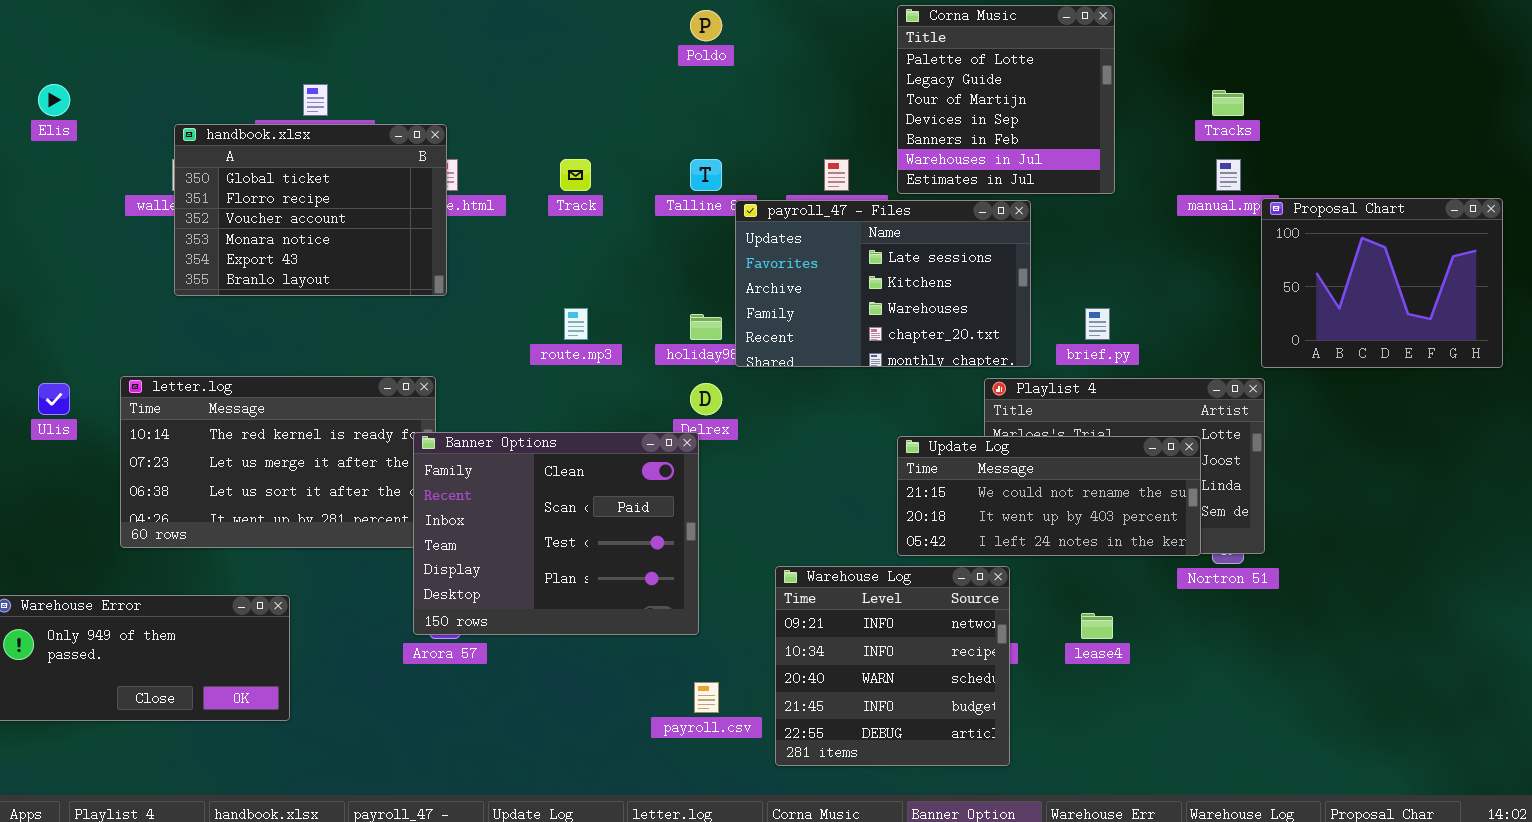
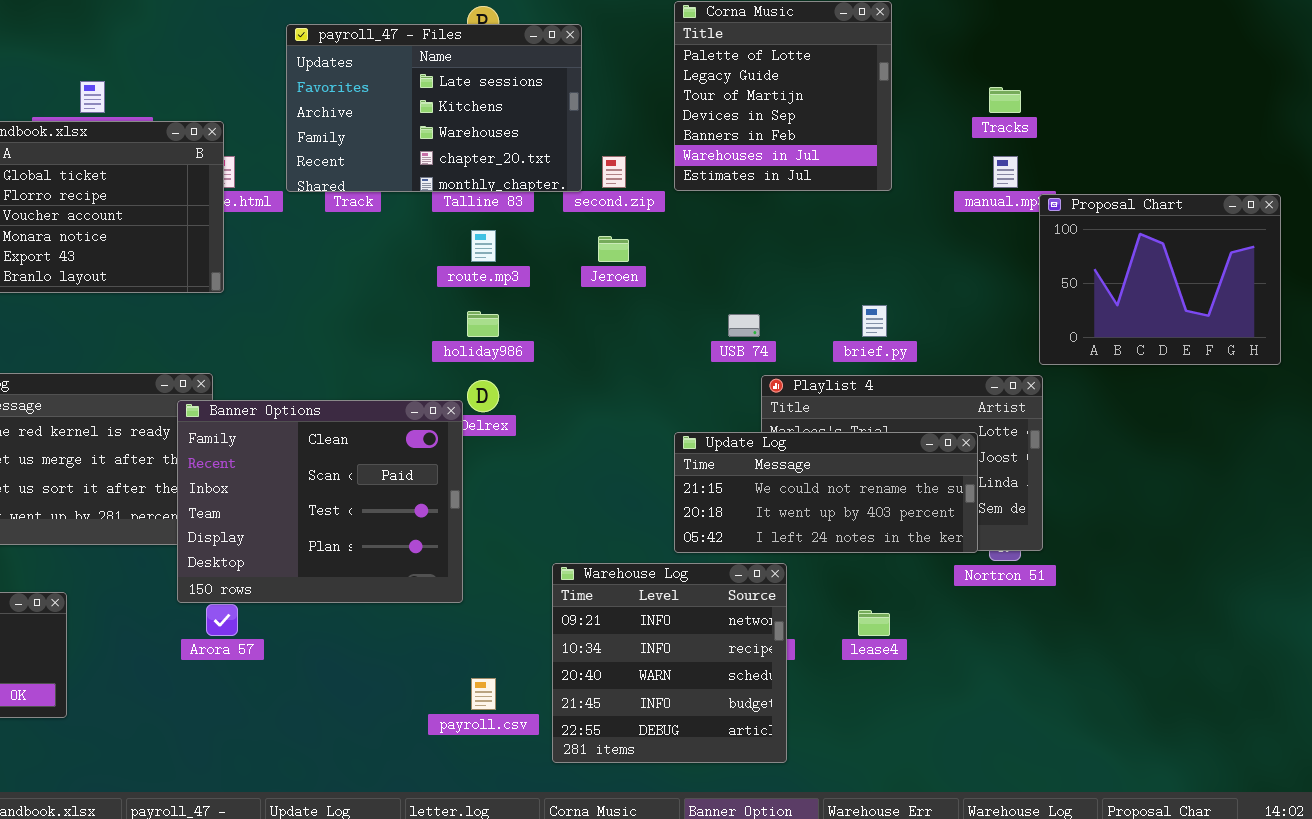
payroll_47 - Files: [735,200,1031,367] -> [286,24,582,192], moved
route.mp3: [564,308,588,340] -> [471,230,496,262], moved
Banner Options: [413,432,699,635] -> [177,400,463,603], moved

